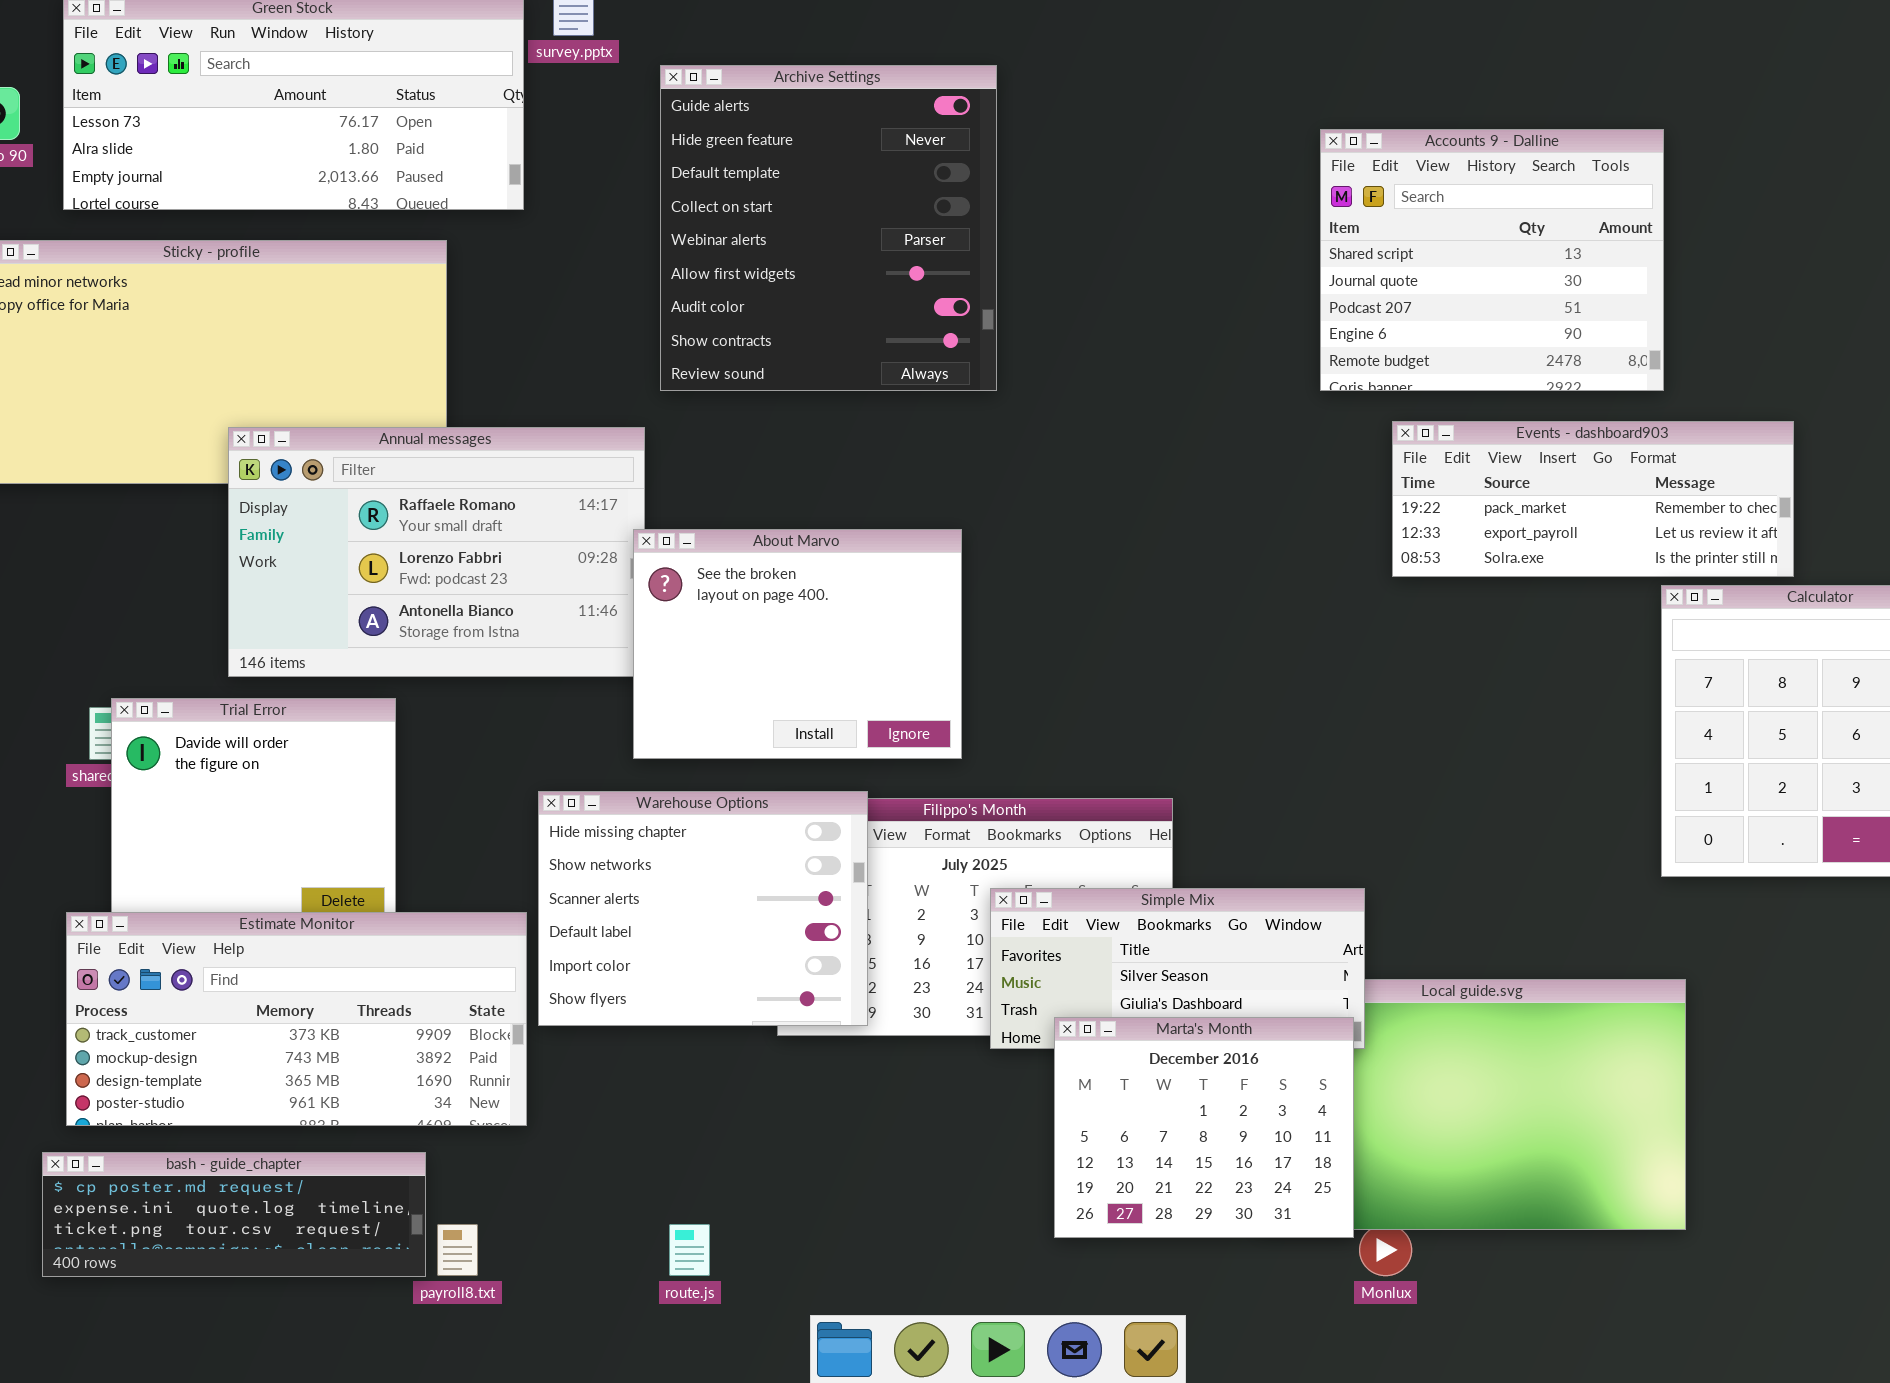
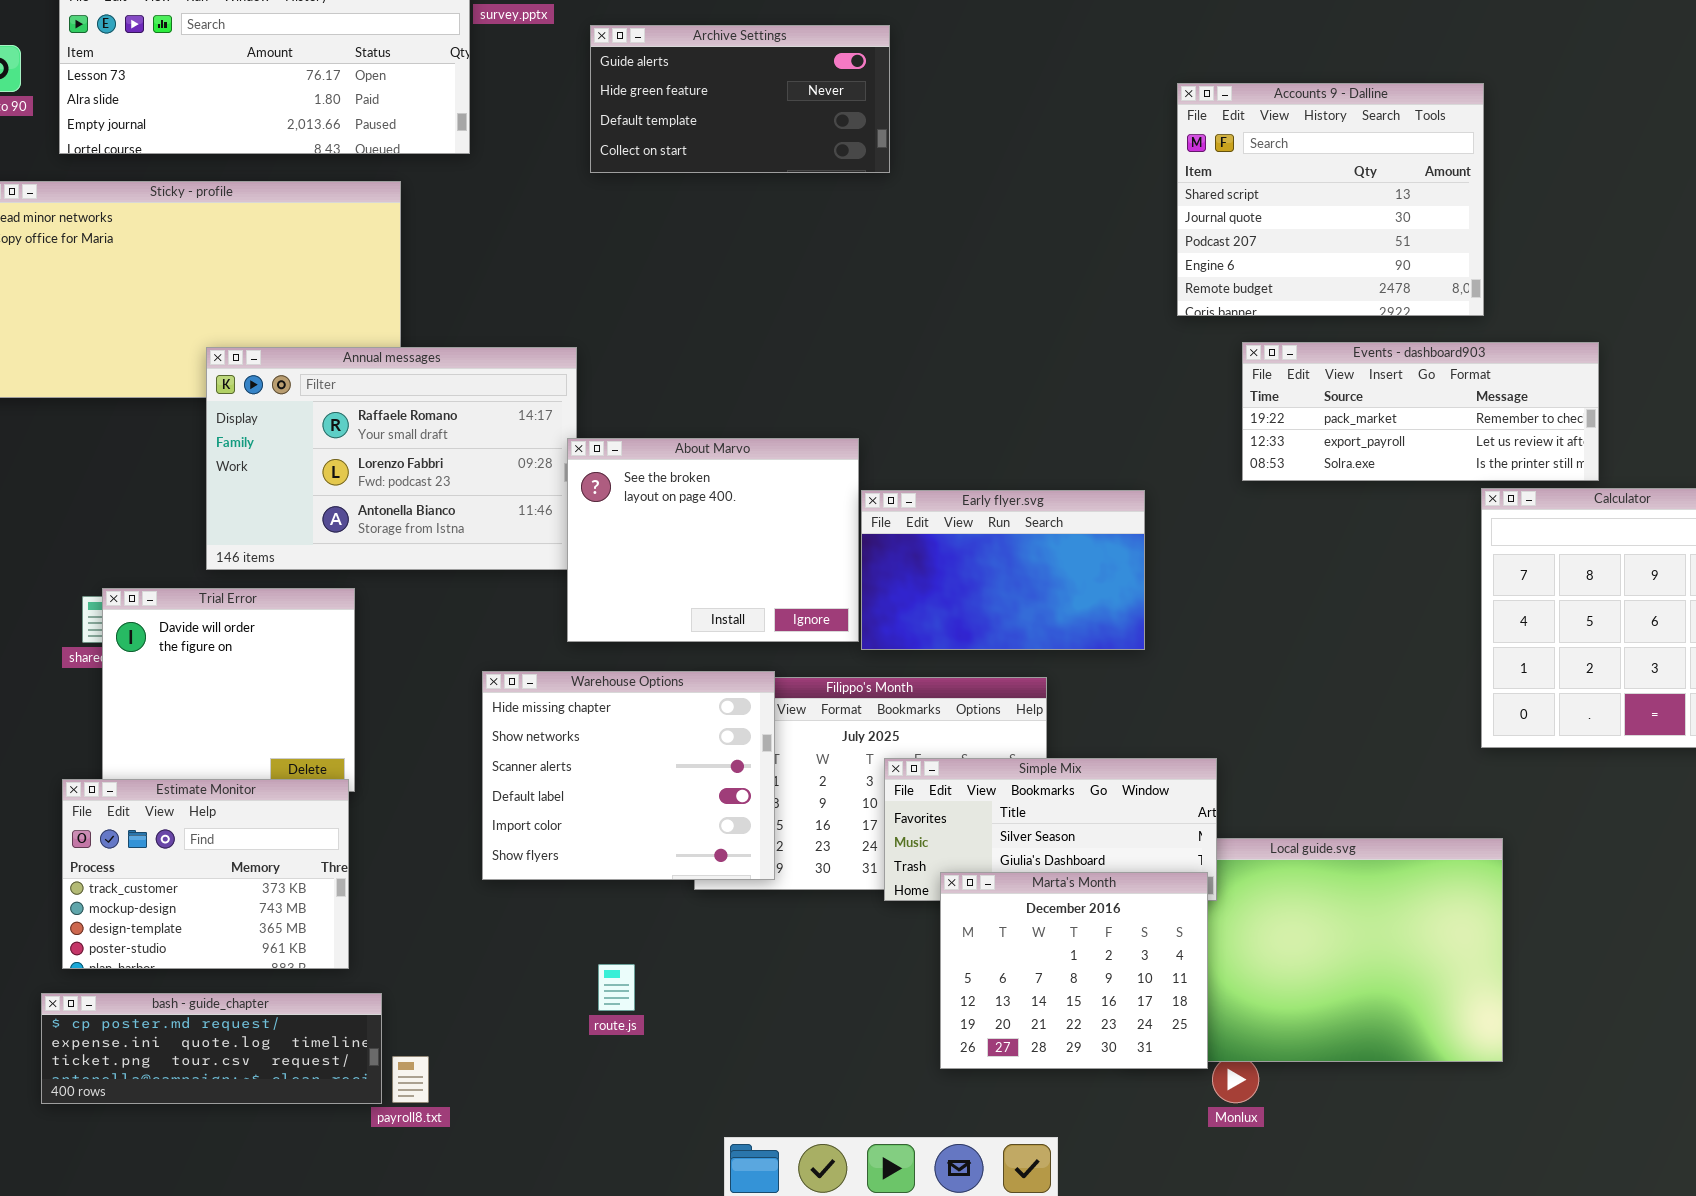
Archive Settings: [660,65,997,391] -> [590,25,890,173], resized
Early flyer.svg: none -> [861,490,1145,650], opened
Estimate Monitor: [66,912,527,1126] -> [62,779,349,969], resized
route.js: [669,1224,710,1276] -> [598,964,635,1011], moved

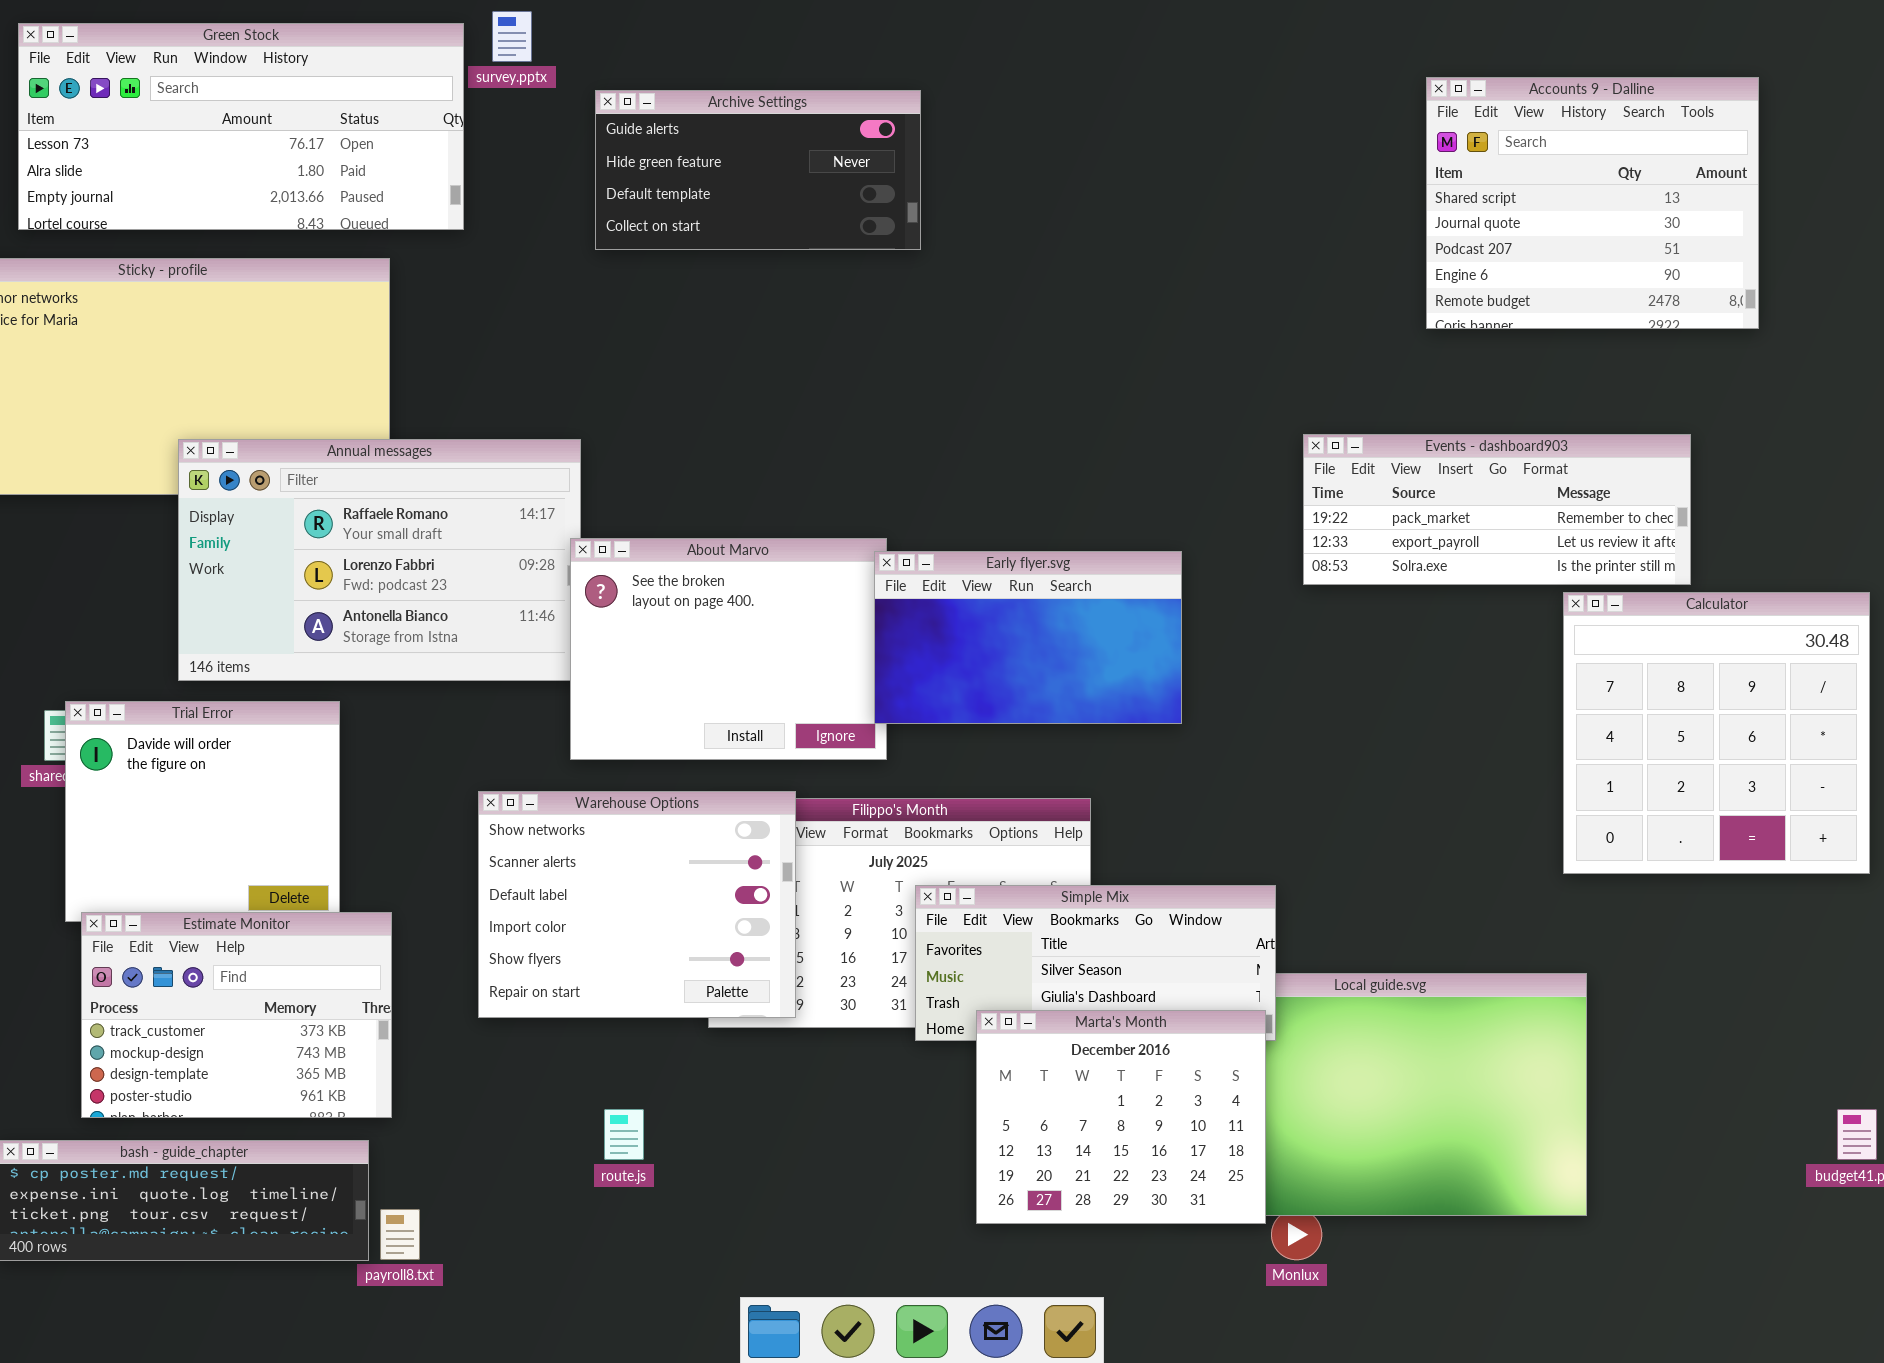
Accounts 9 - Dalline: [1177,83,1484,316] -> [1426,77,1759,329], moved
Early flyer.svg: [861,490,1145,650] -> [874,551,1182,724], moved
Warehouse Options: [482,671,775,880] -> [478,791,796,1018], scrolled down 1 row
Estimate Monitor: [62,779,349,969] -> [81,912,392,1118], moved

